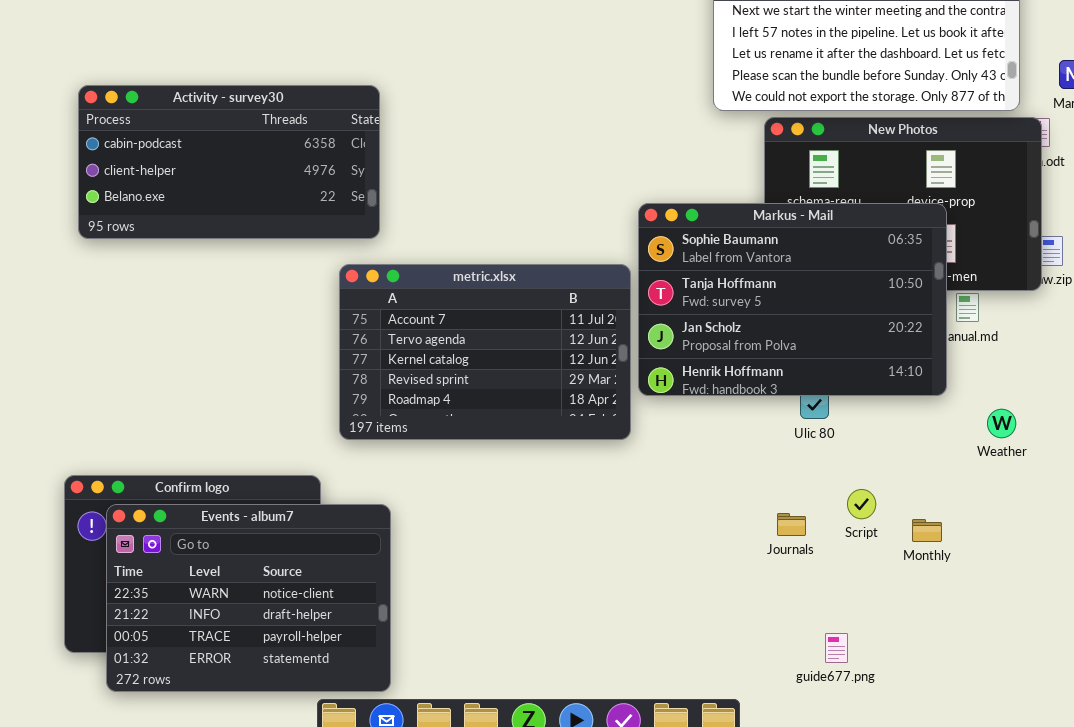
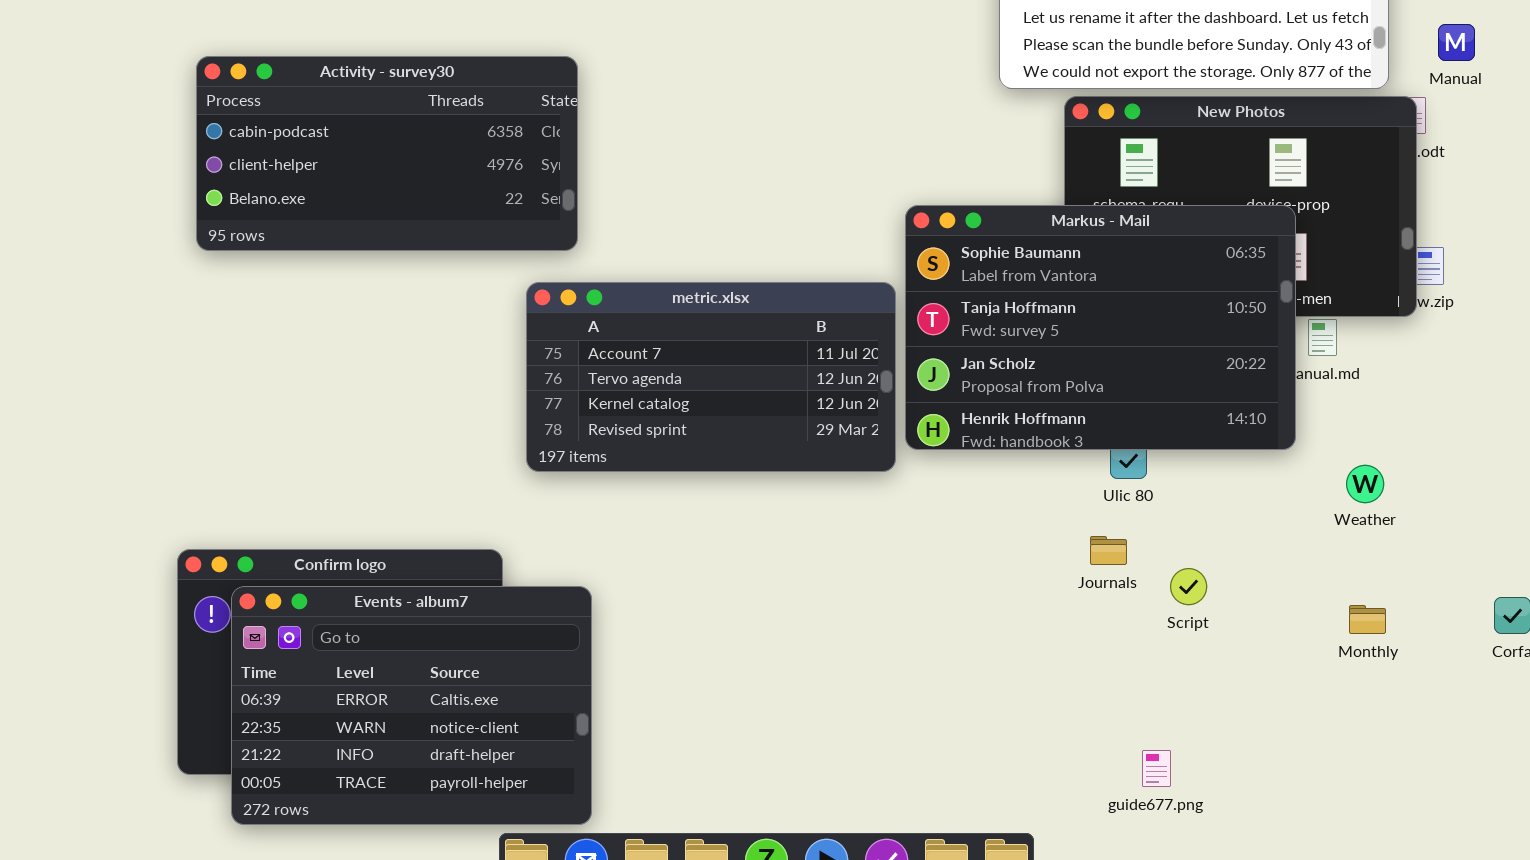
metric.xlsx: [339,264,631,440] -> [526,282,896,472], resized
Events - album7: [106,504,391,692] -> [231,586,592,825], scrolled up 1 row
Journals: [777,513,806,536] -> [1090,536,1127,565], moved
Monthly: [912,519,942,542] -> [1349,605,1386,634], moved

